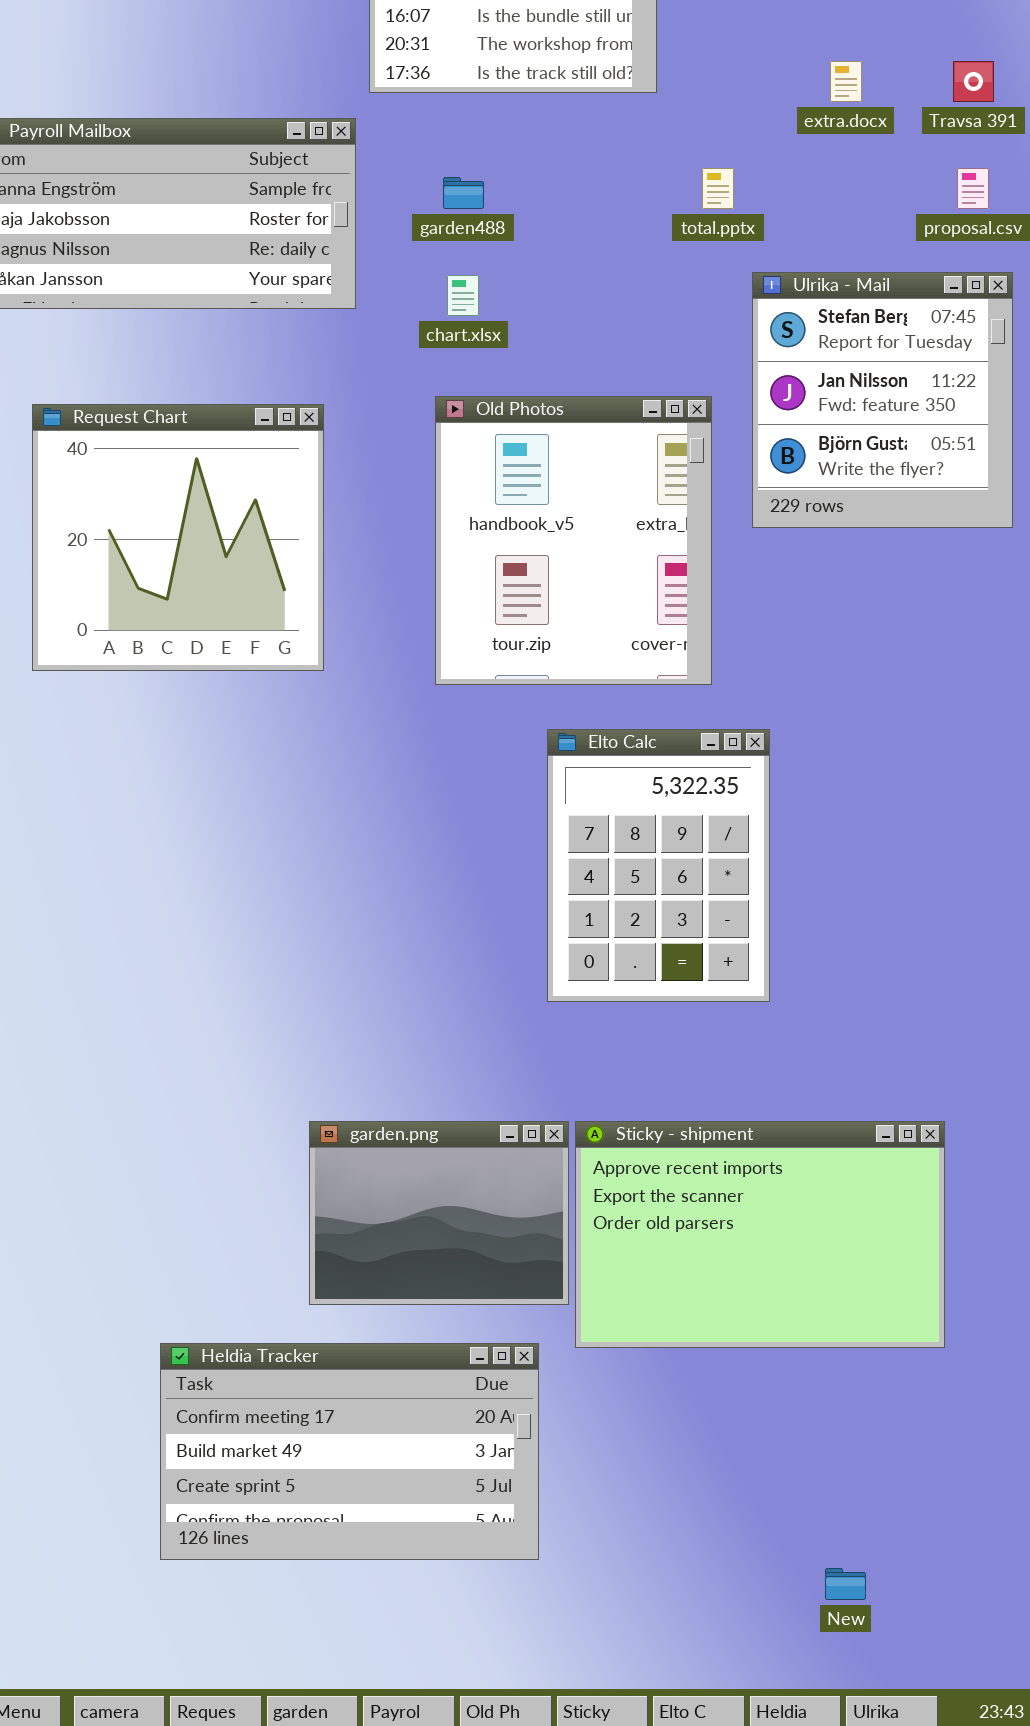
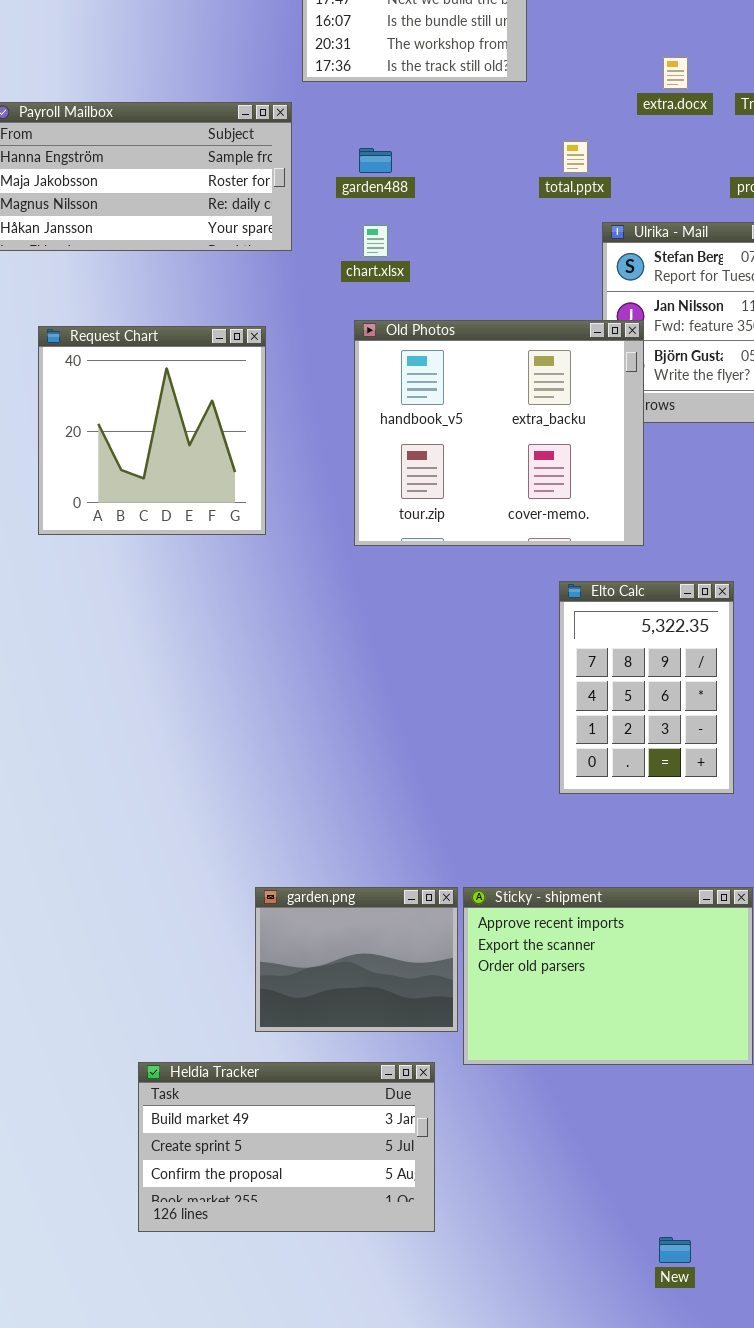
Old Photos: [435,396,712,685] -> [354,320,644,546], resized
Elto Calc: [547,729,770,1002] -> [559,581,734,794], moved
Heldia Tracker: [160,1343,539,1560] -> [138,1062,435,1232], scrolled down 1 row

